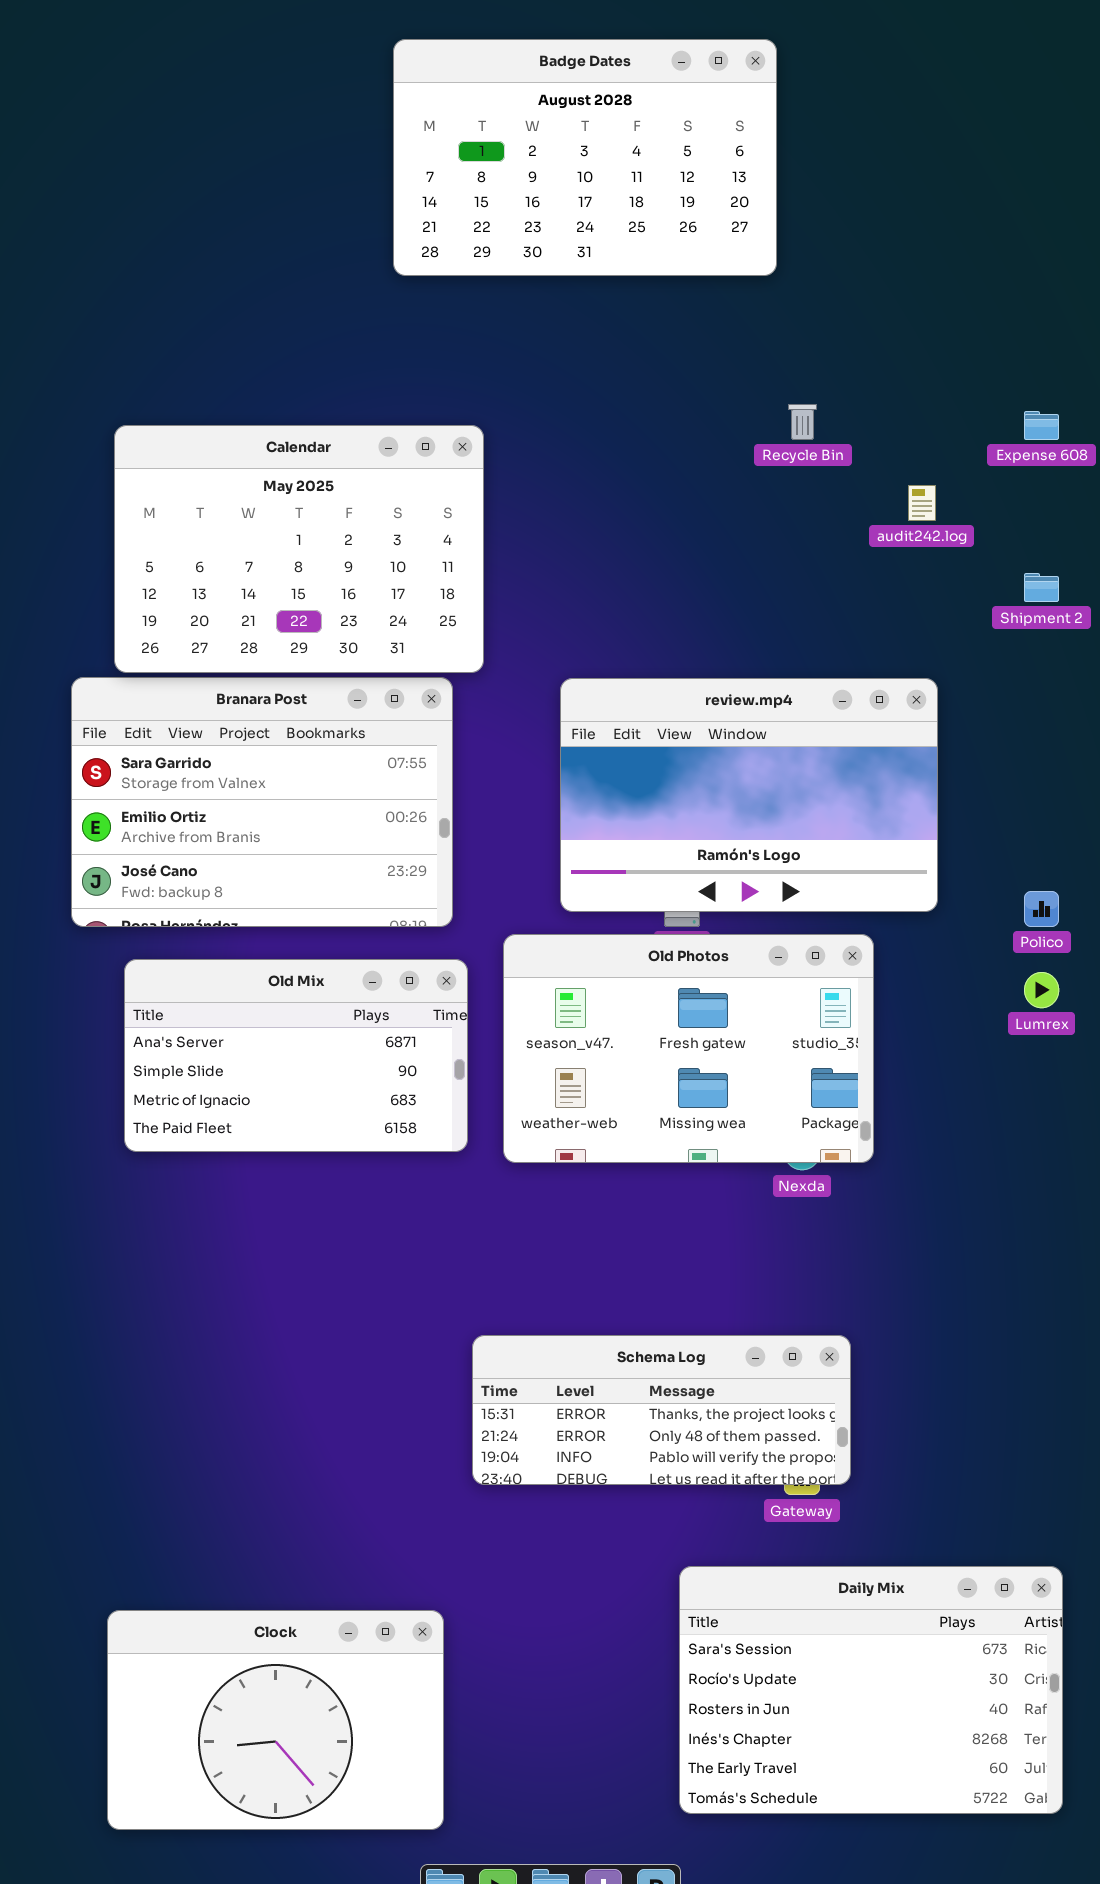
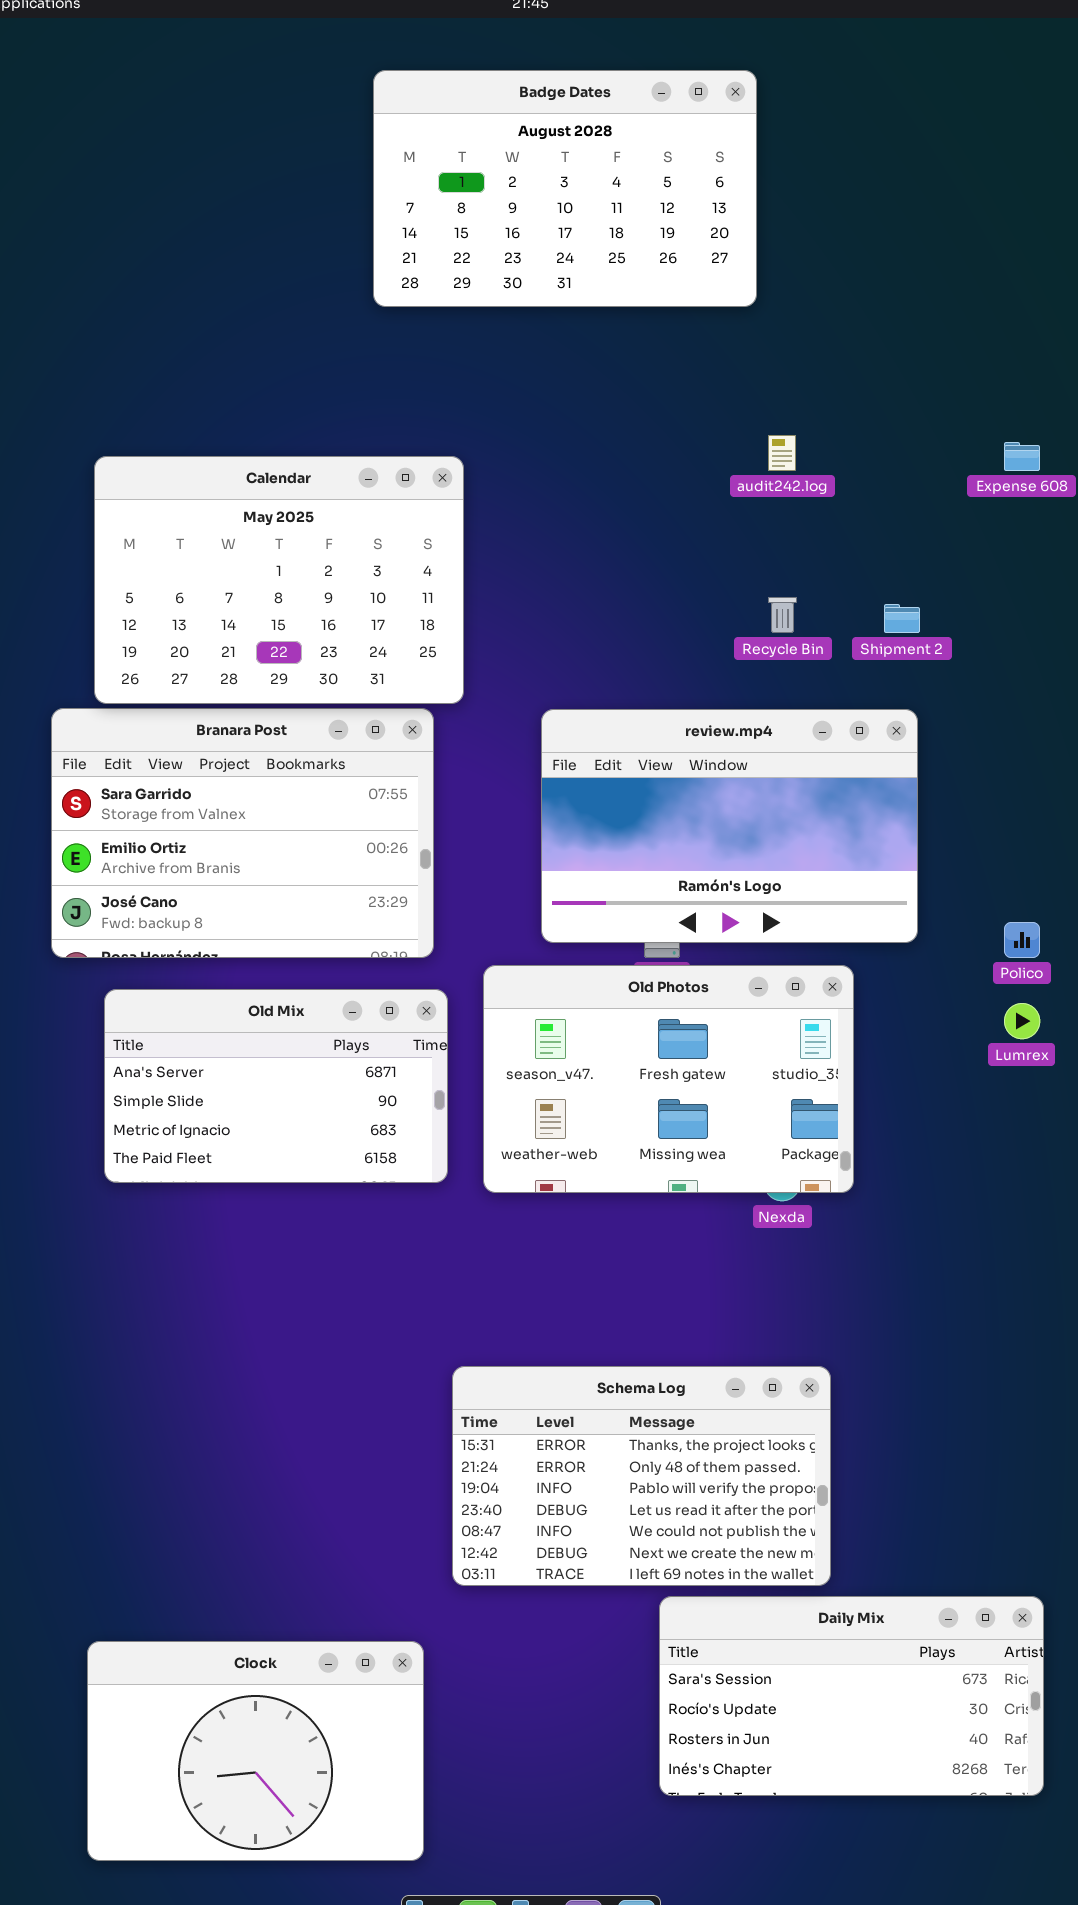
Recycle Bin: [788,404,817,440] -> [768,597,797,633], moved
audit242.log: [908,485,936,521] -> [768,435,796,471], moved
Shipment 2: [1024,573,1059,602] -> [884,604,920,633], moved
Schema Log: [472,1335,851,1485] -> [452,1366,831,1586], resized
Daily Mix: [679,1566,1063,1814] -> [659,1596,1044,1796], resized

